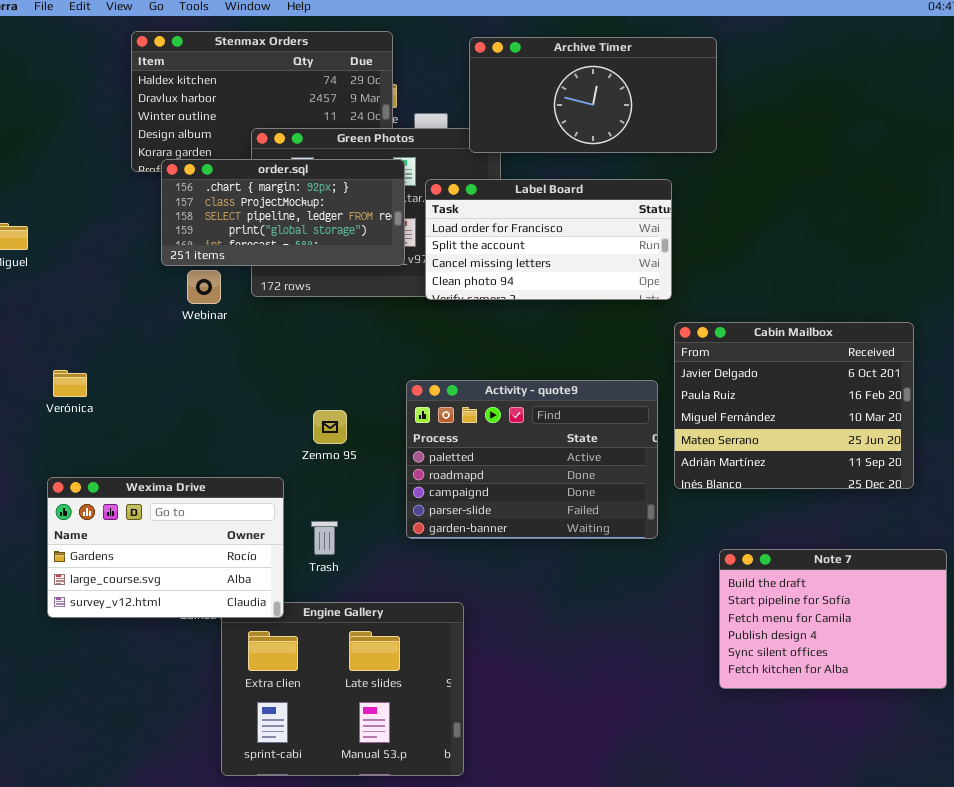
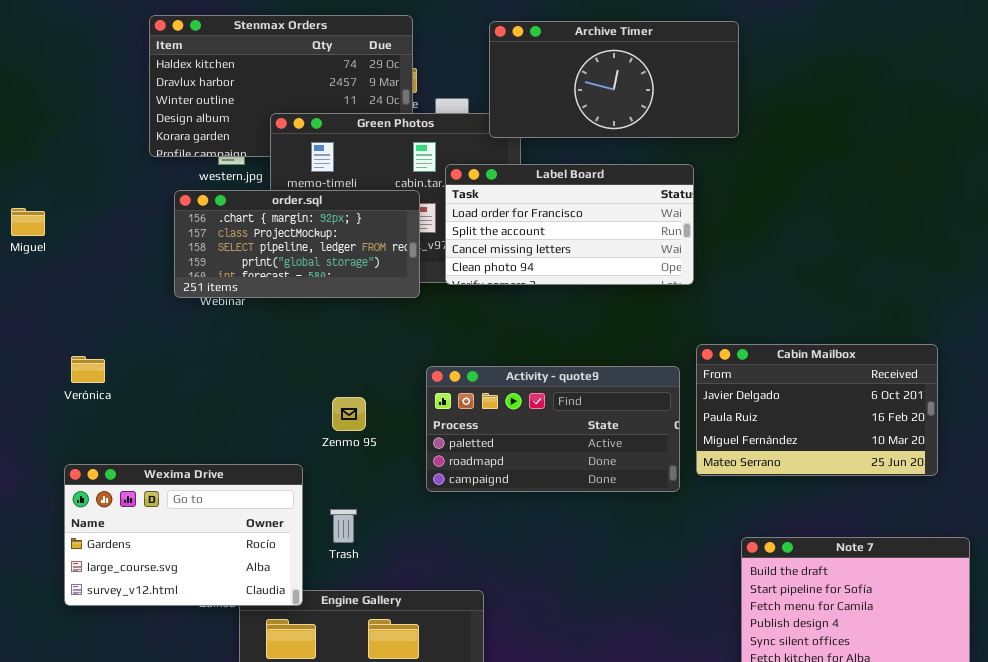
order.sql: [161,159,405,266] -> [174,190,420,298], moved
Cabin Mailbox: [674,322,914,489] -> [696,344,938,476], resized
Activity - quote9: [406,380,658,539] -> [426,366,680,492], resized

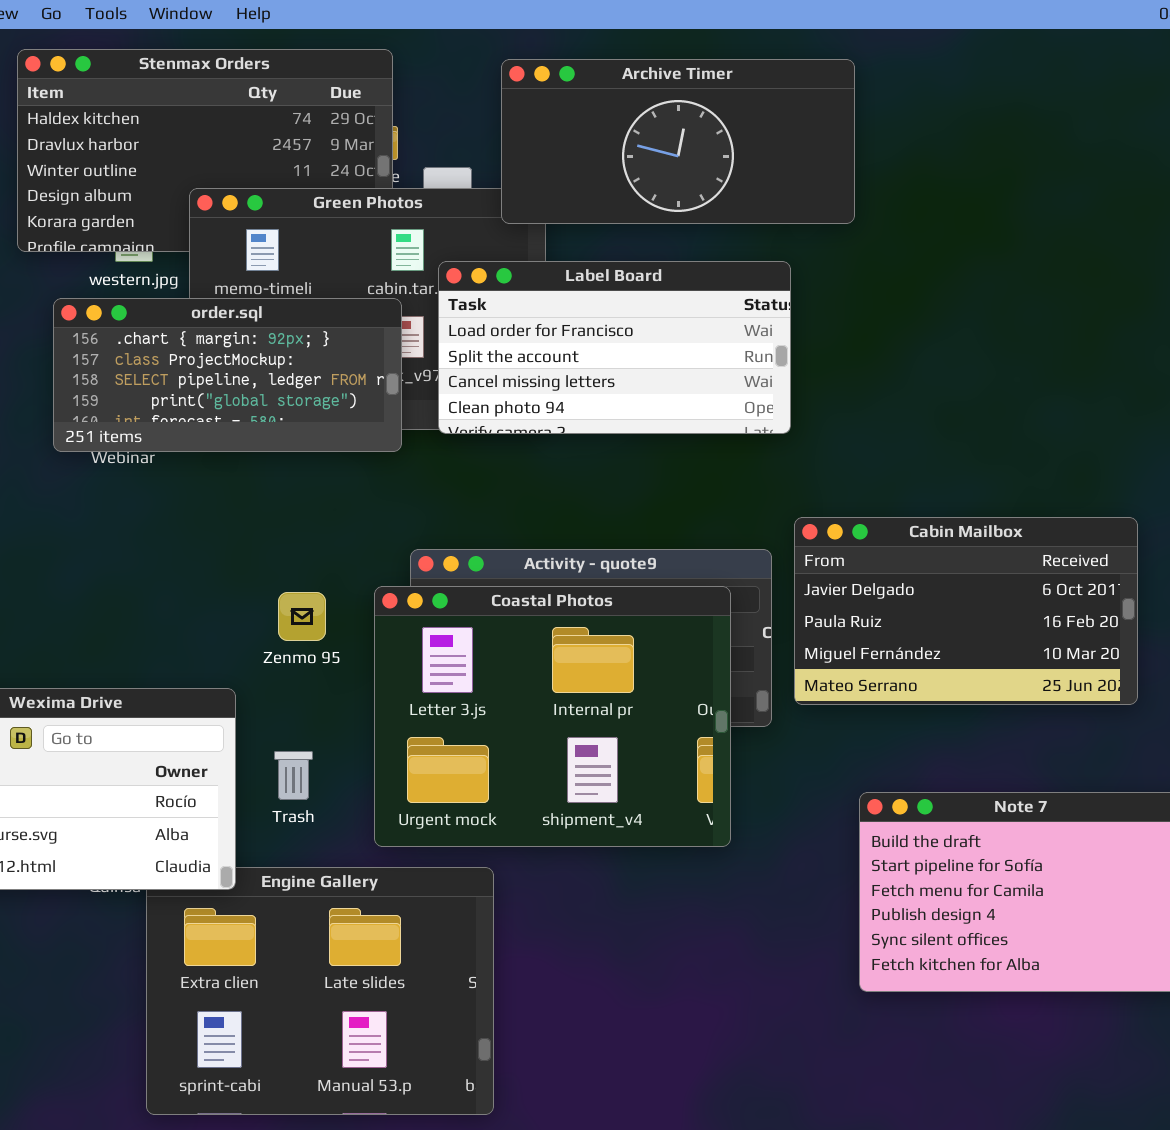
Coastal Photos: none -> [374,586,731,847], opened

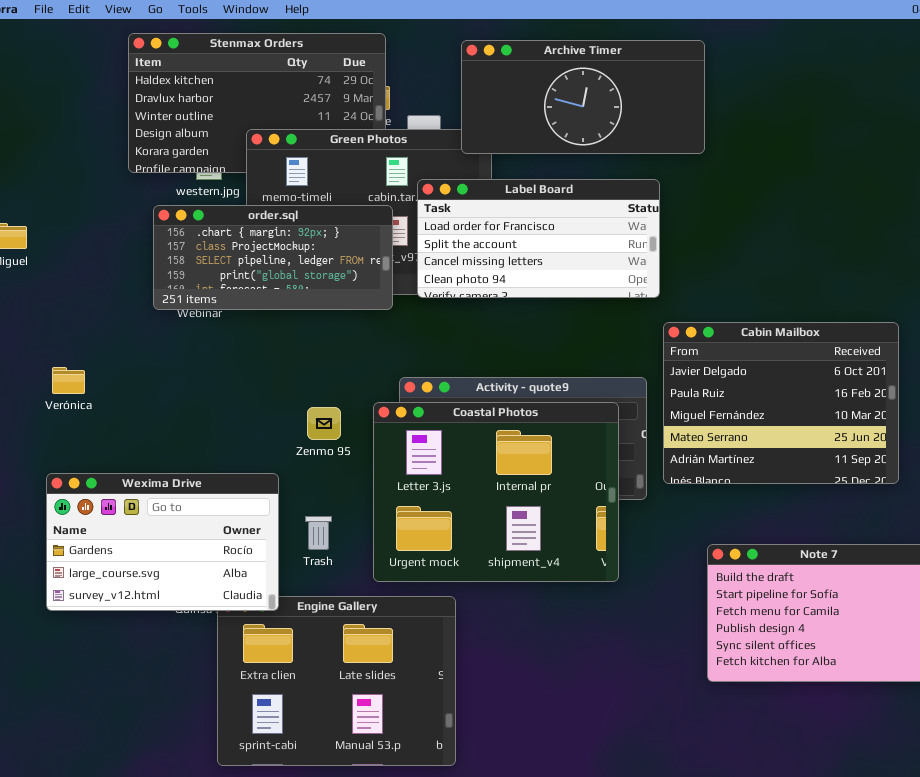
Cabin Mailbox: [794,517,1138,705] -> [663,322,899,484], resized

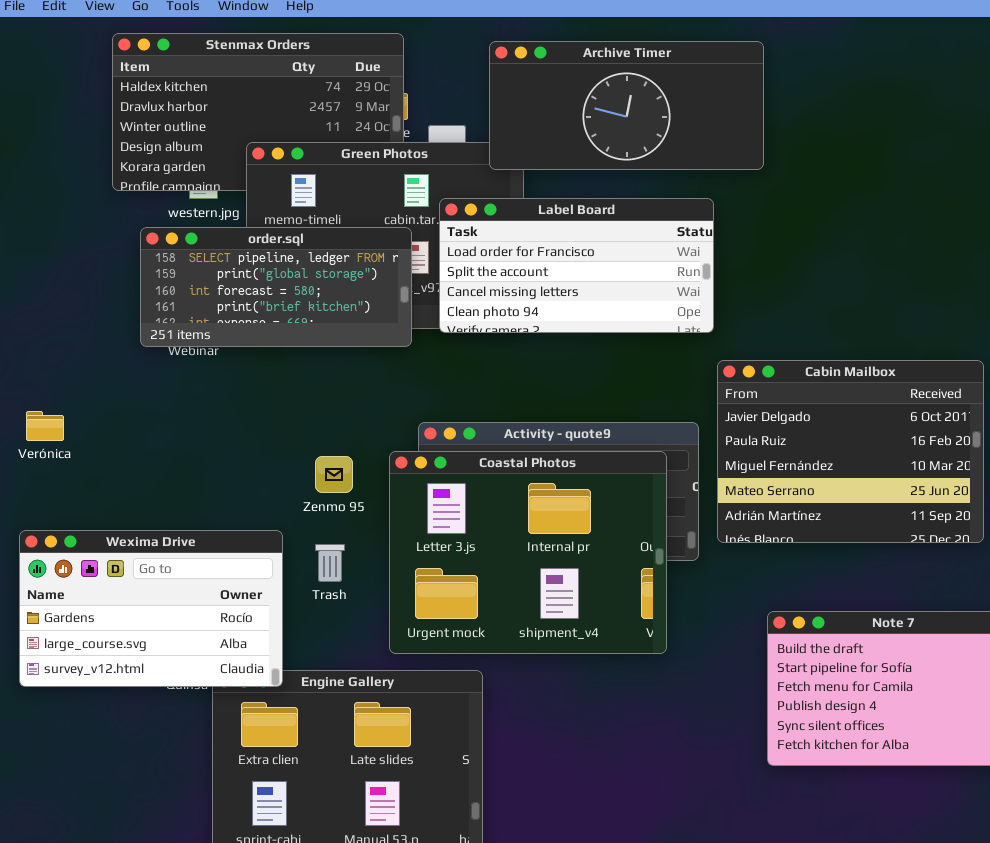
order.sql: [153,205,393,310] -> [140,227,412,347], scrolled down 2 rows
Trash: [305,516,332,550] -> [315,544,345,582], moved

